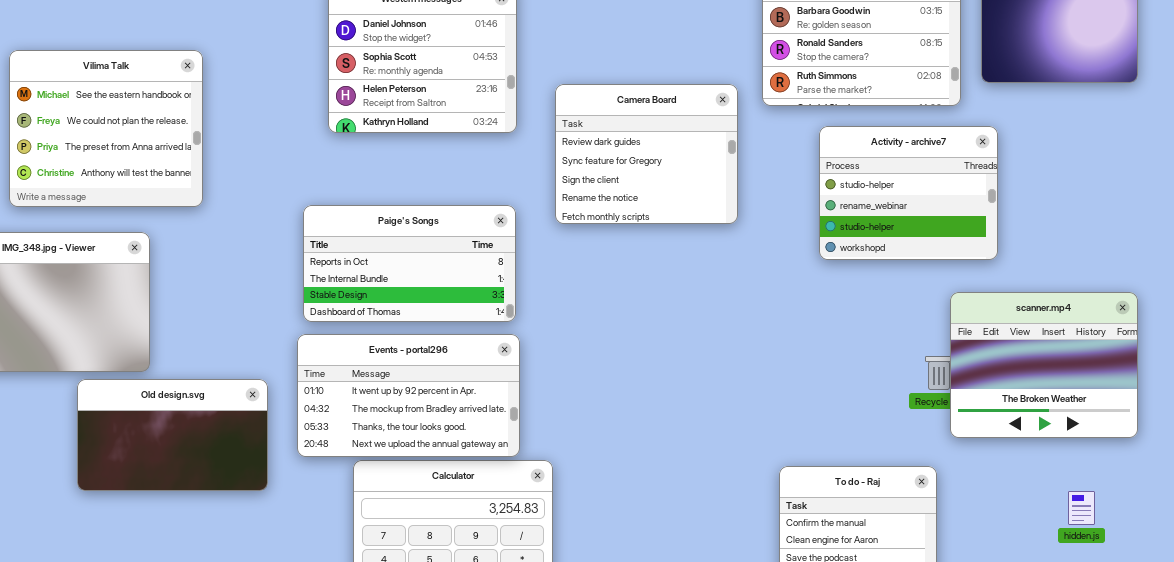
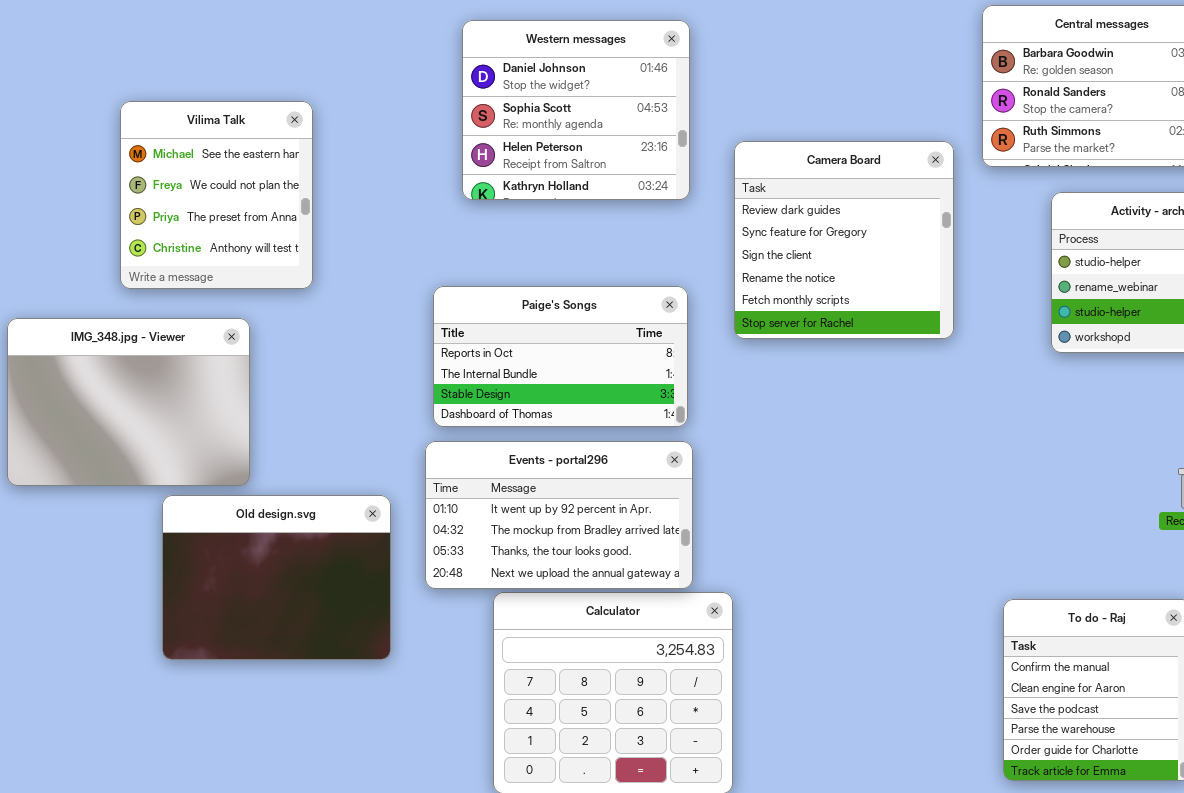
Vilima Talk: [9,50,203,207] -> [120,101,313,289], resized
Camera Board: [555,84,738,224] -> [734,141,954,339], resized
Old design.svg: [77,379,268,491] -> [162,495,391,660], resized

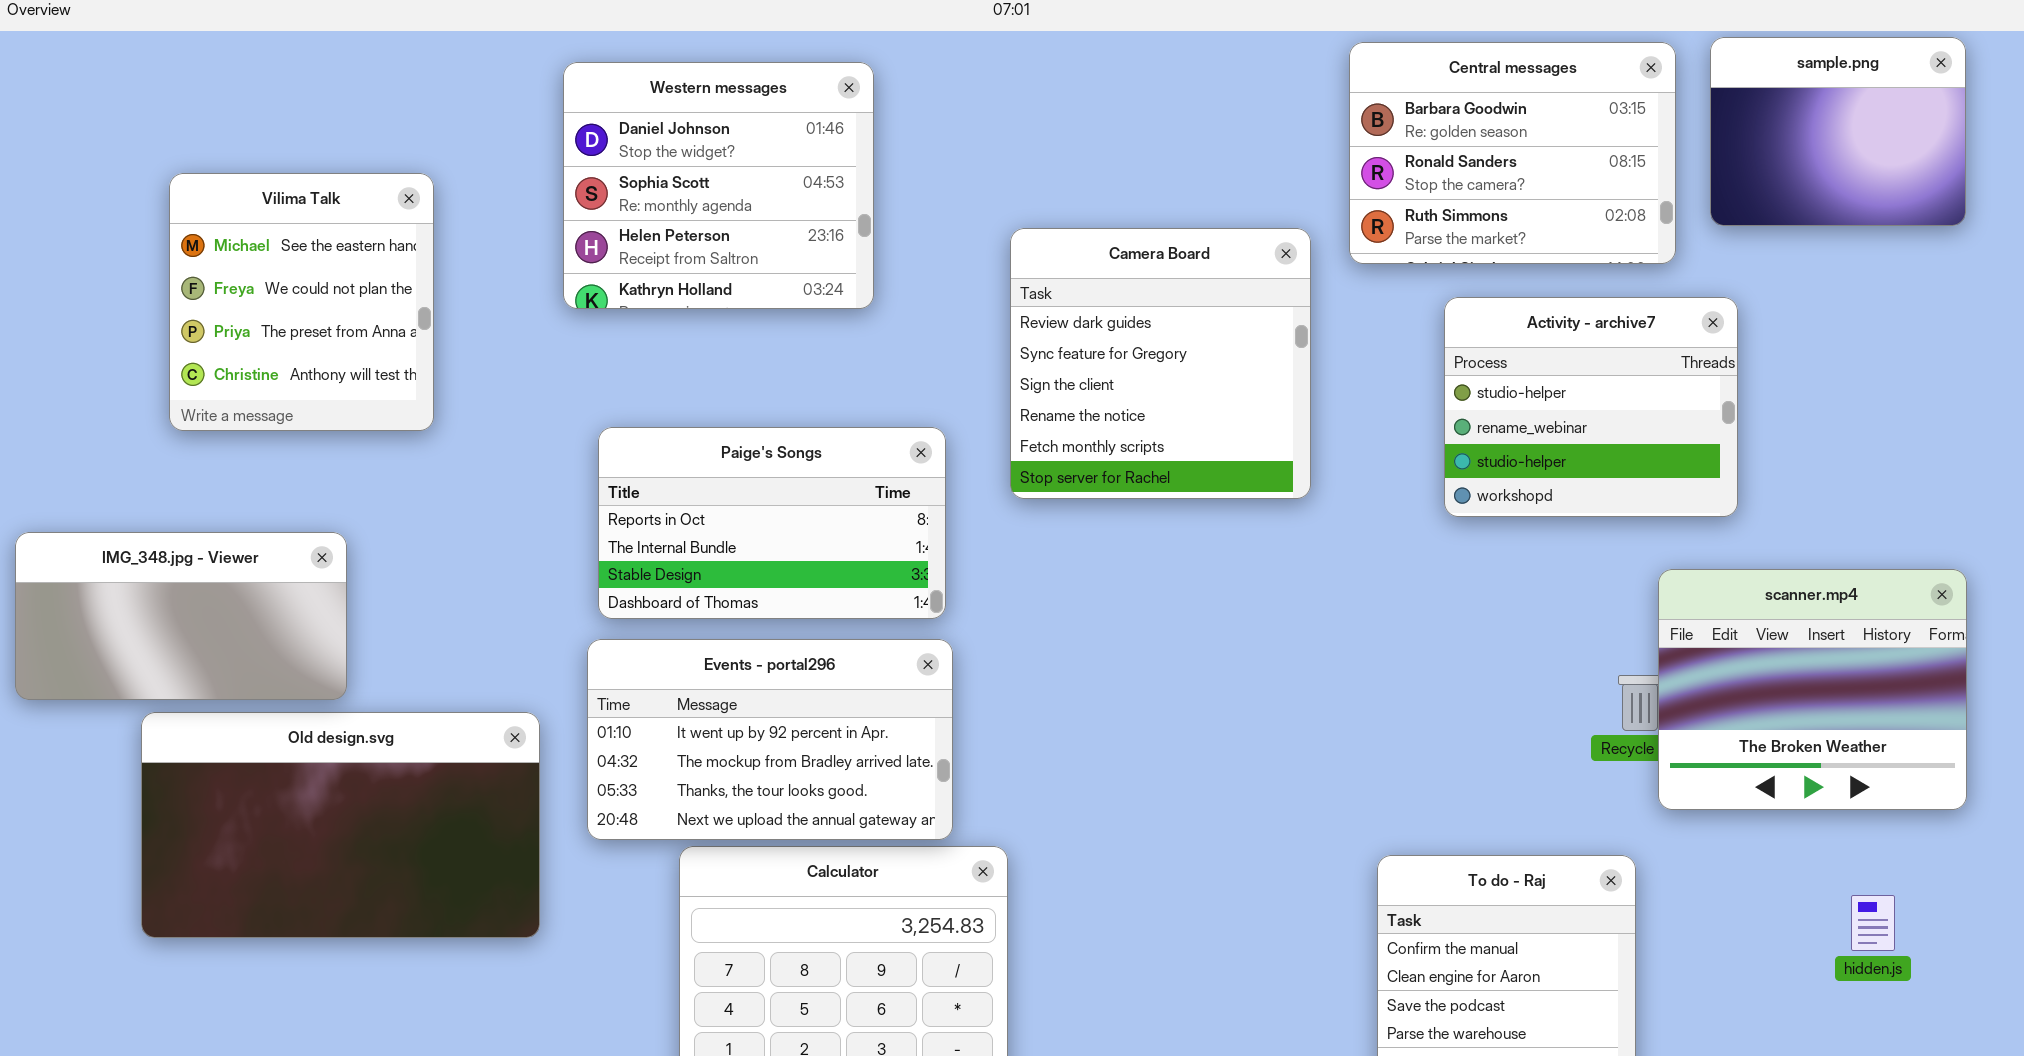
Western messages: [462,20,690,200] -> [563,62,874,309], moved
IMG_348.jpg - Viewer: [7,318,250,486] -> [15,532,347,700], resized
Old design.svg: [162,495,391,660] -> [141,712,540,938], resized

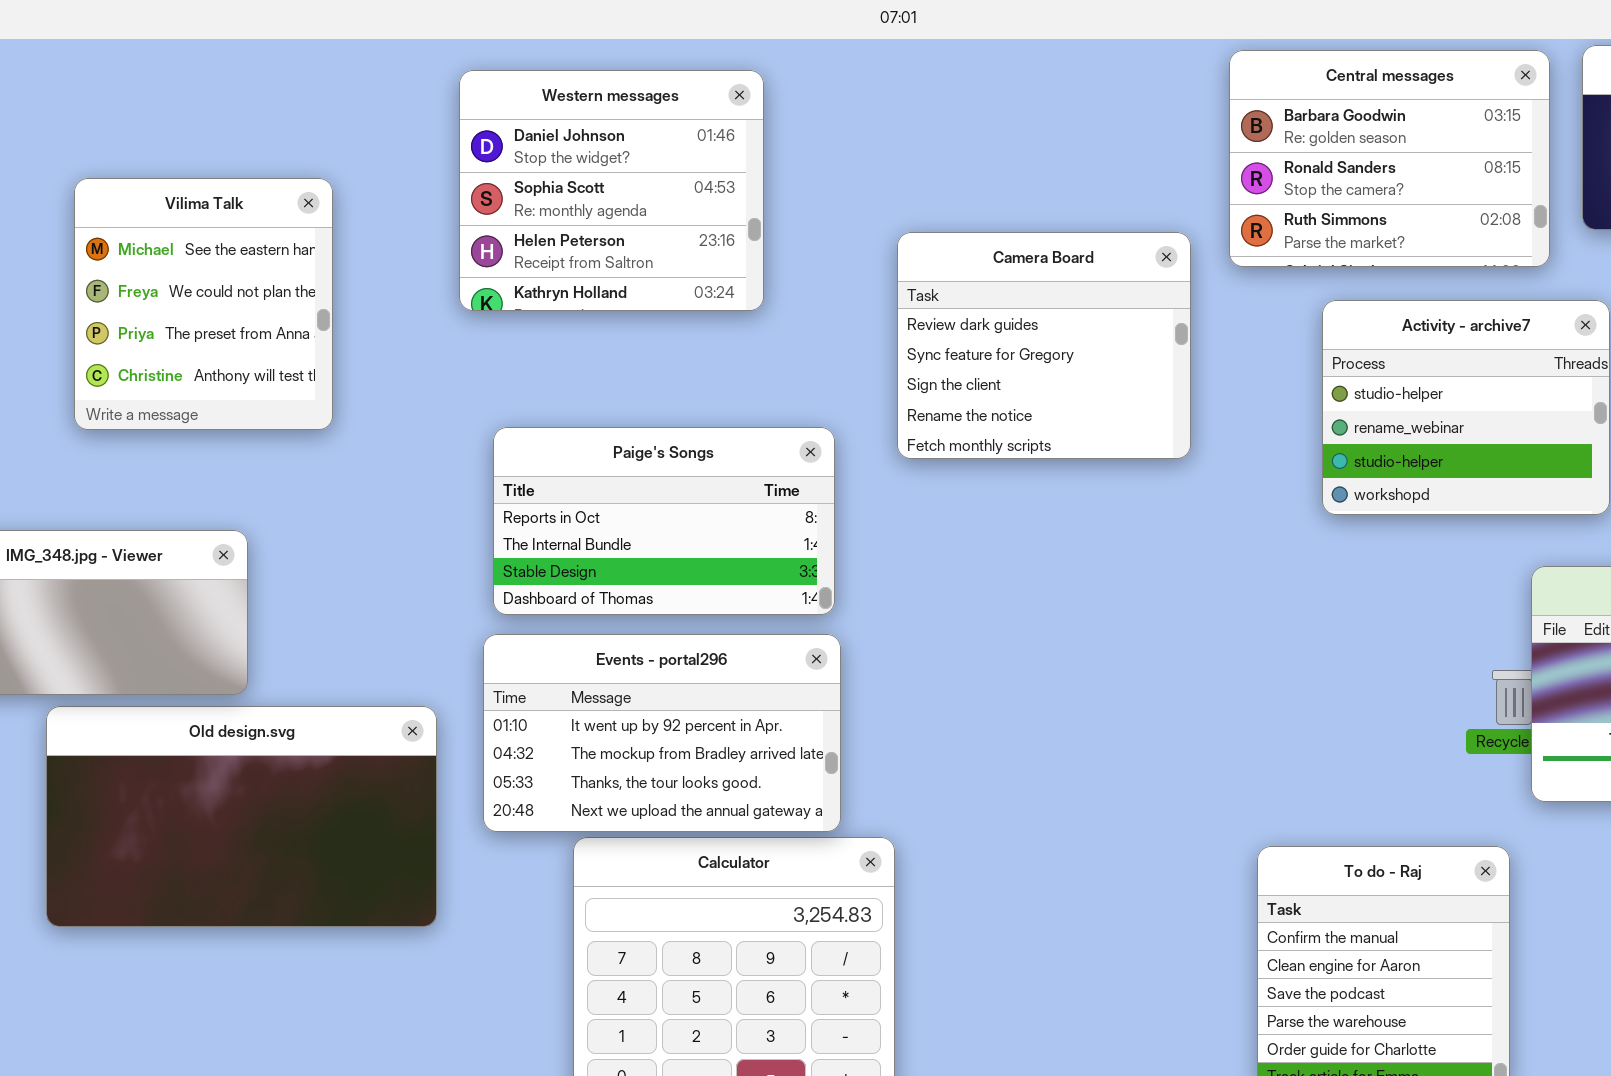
Camera Board: [1010,228,1311,499] -> [897,232,1191,459], resized

